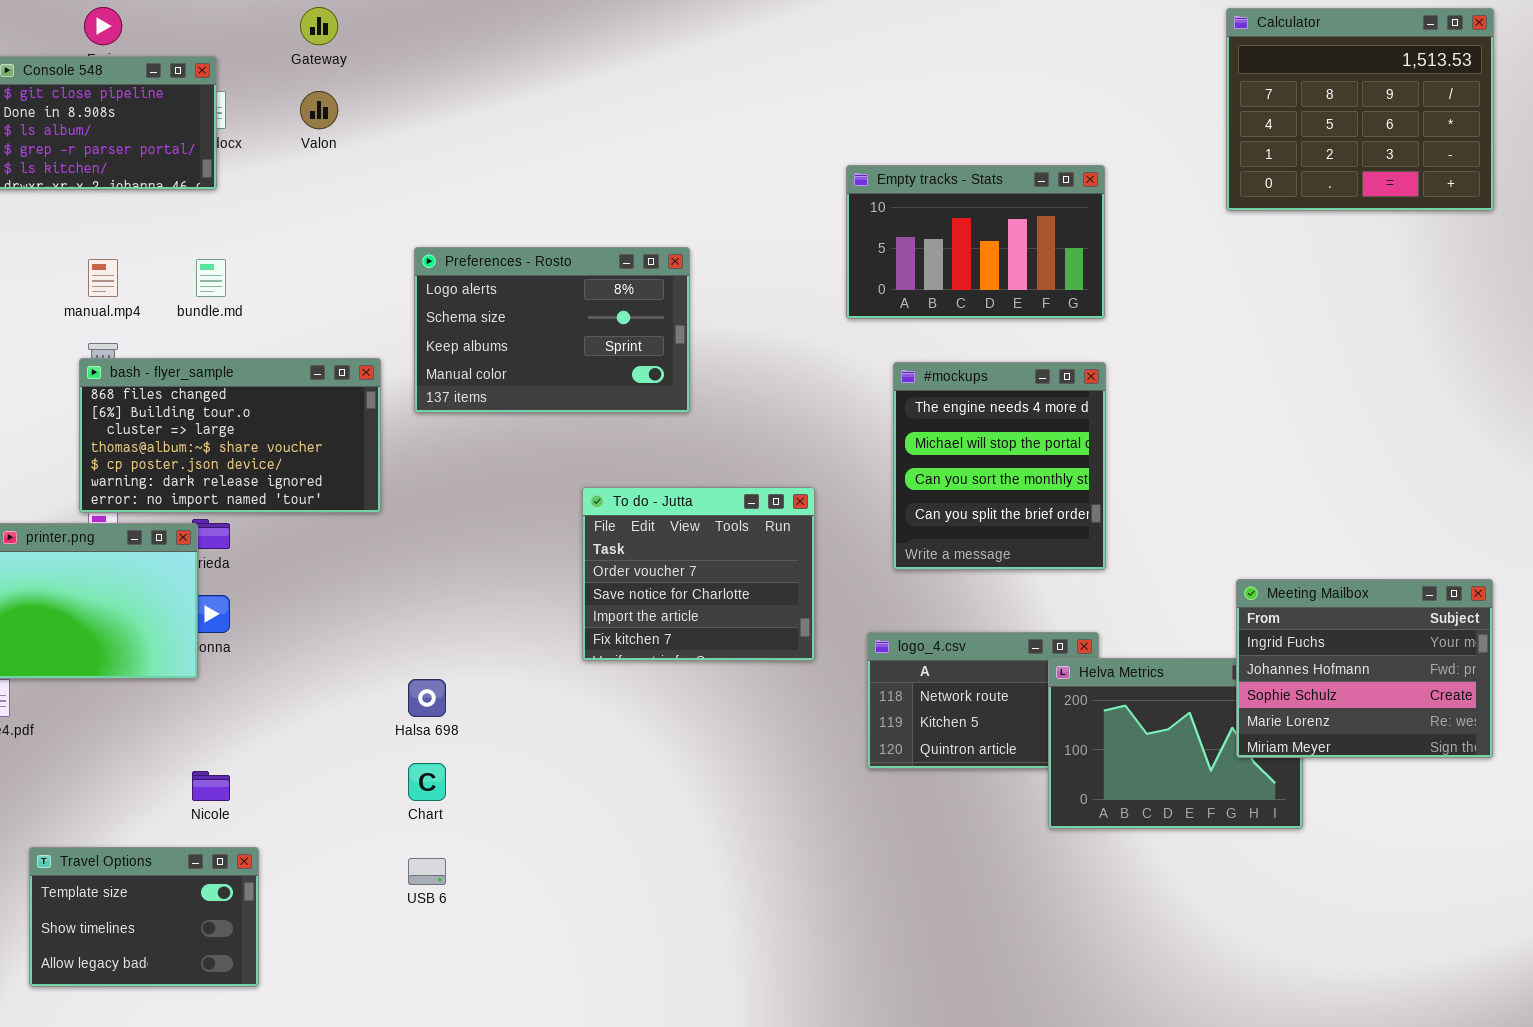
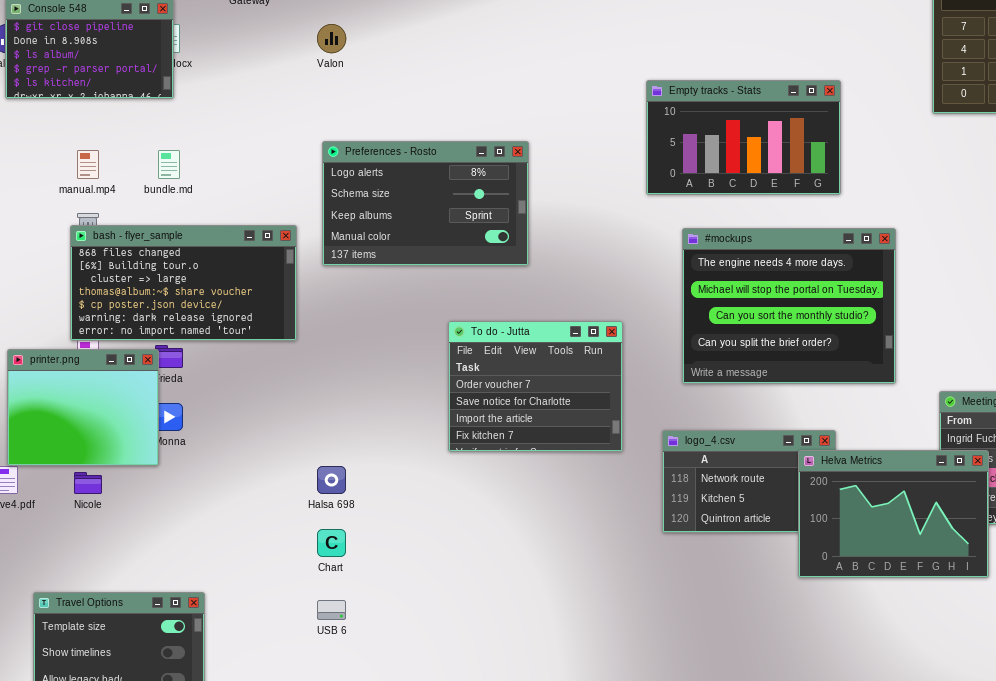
Valon: [300,91,338,129] -> [317,24,346,53], moved
#mockups: [893,362,1106,570] -> [682,228,896,384], resized
Helva Metrics: [1048,658,1303,829] -> [798,450,989,578], raised
Nicole: [192,771,230,801] -> [74,472,102,494], moved

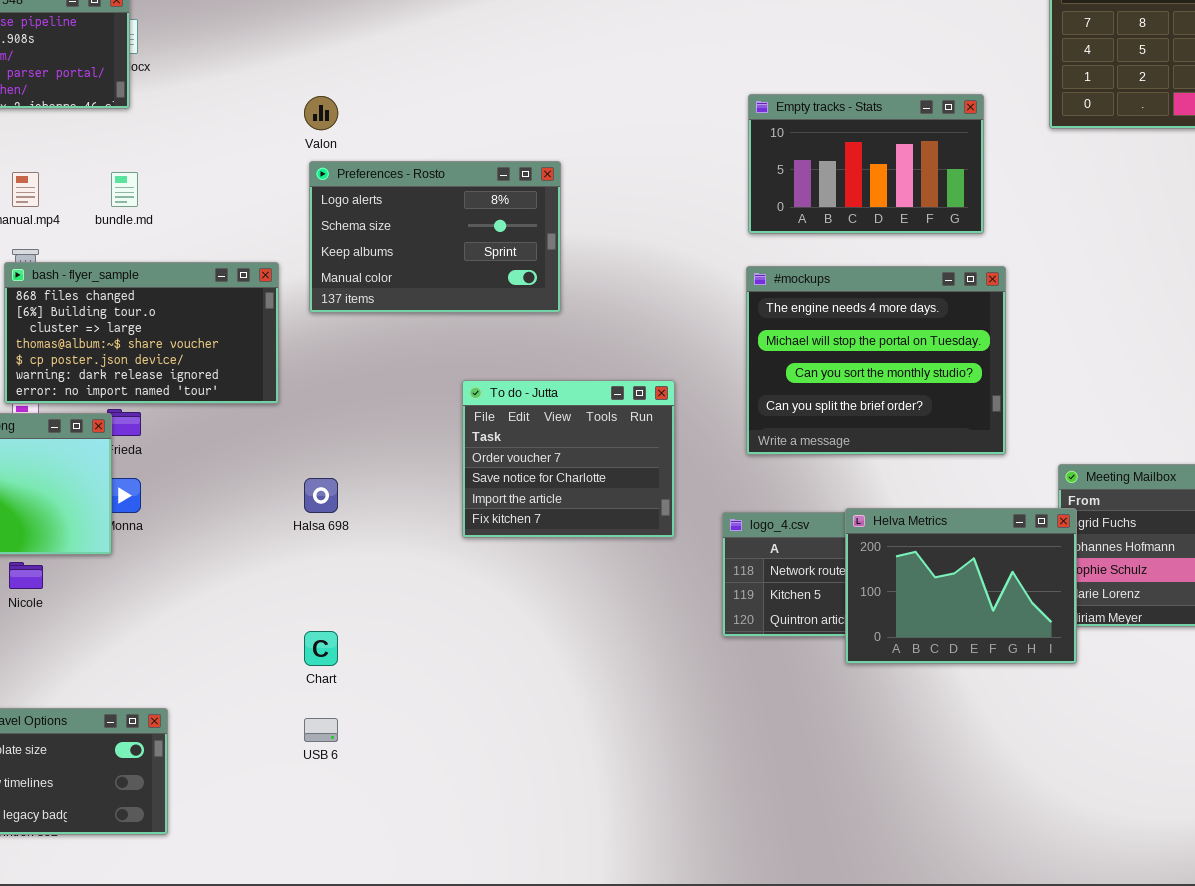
Valon: [317,24,346,53] -> [304,96,338,130], moved
Empty tracks - Stats: [646,80,841,195] -> [748,94,984,234], moved
Helva Metrics: [798,450,989,578] -> [845,508,1077,664], moved
Halsa 698: [317,466,346,494] -> [304,478,338,513], moved

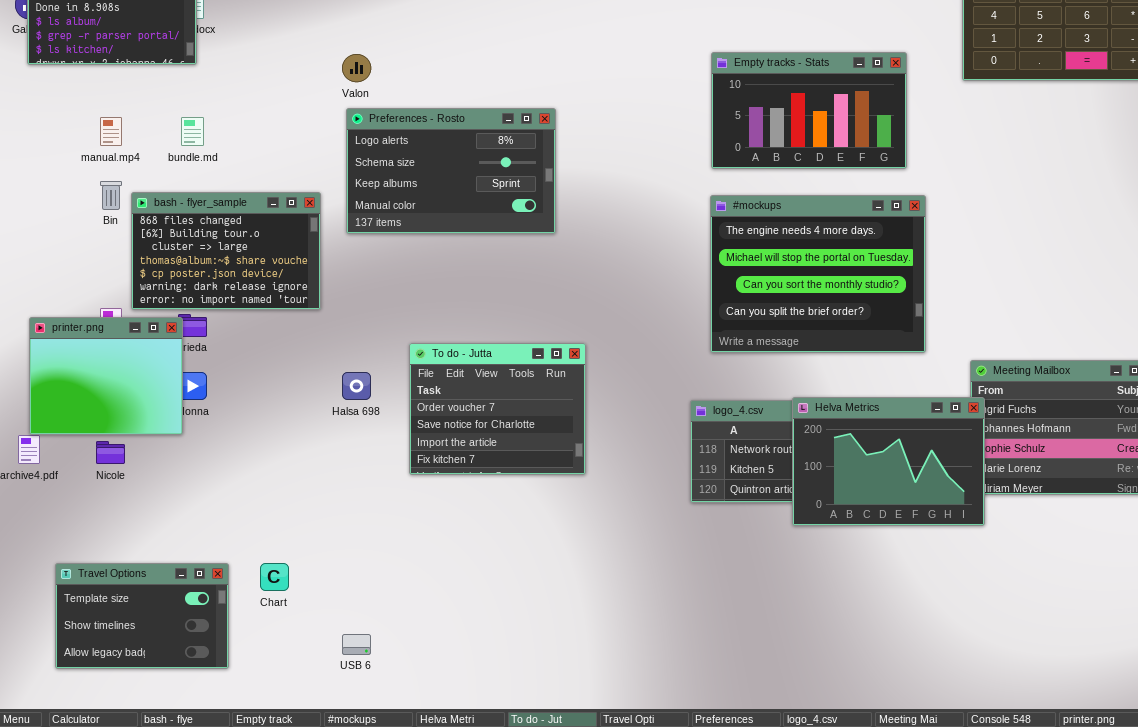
bash - flyer_sample: [4,262,279,404] -> [131,192,321,310], resized
To do - Jutta: [462,380,675,538] -> [409,343,586,475], moved
Chart: [304,631,338,666] -> [260,563,289,591], moved
USB 6: [304,718,338,742] -> [342,634,371,655], moved

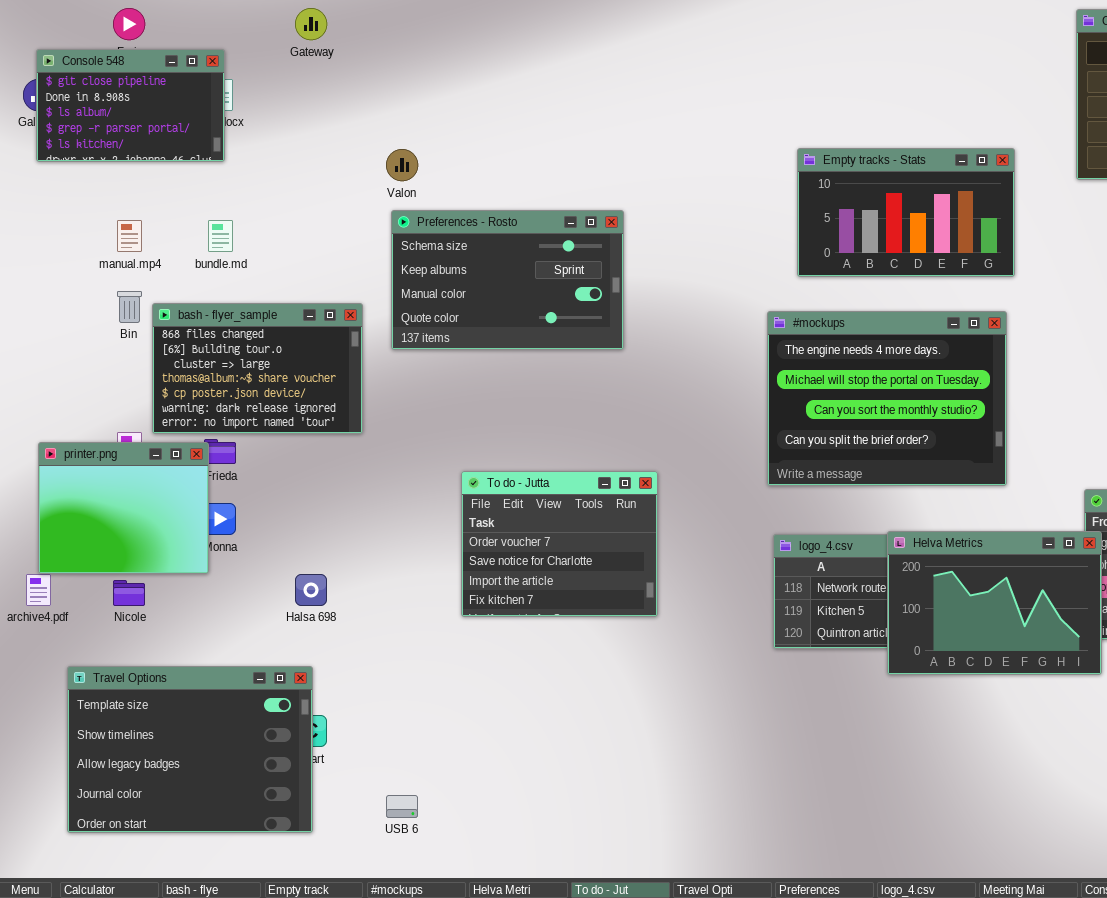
Preferences - Rosto: [346,108,556,234] -> [391,210,624,350], scrolled down 1 row
#mockups: [710,195,926,353] -> [767,311,1007,486], moved
Halsa 698: [342,372,371,400] -> [295,574,327,606], moved
Travel Options: [55,563,229,669] -> [67,666,313,833], resized

